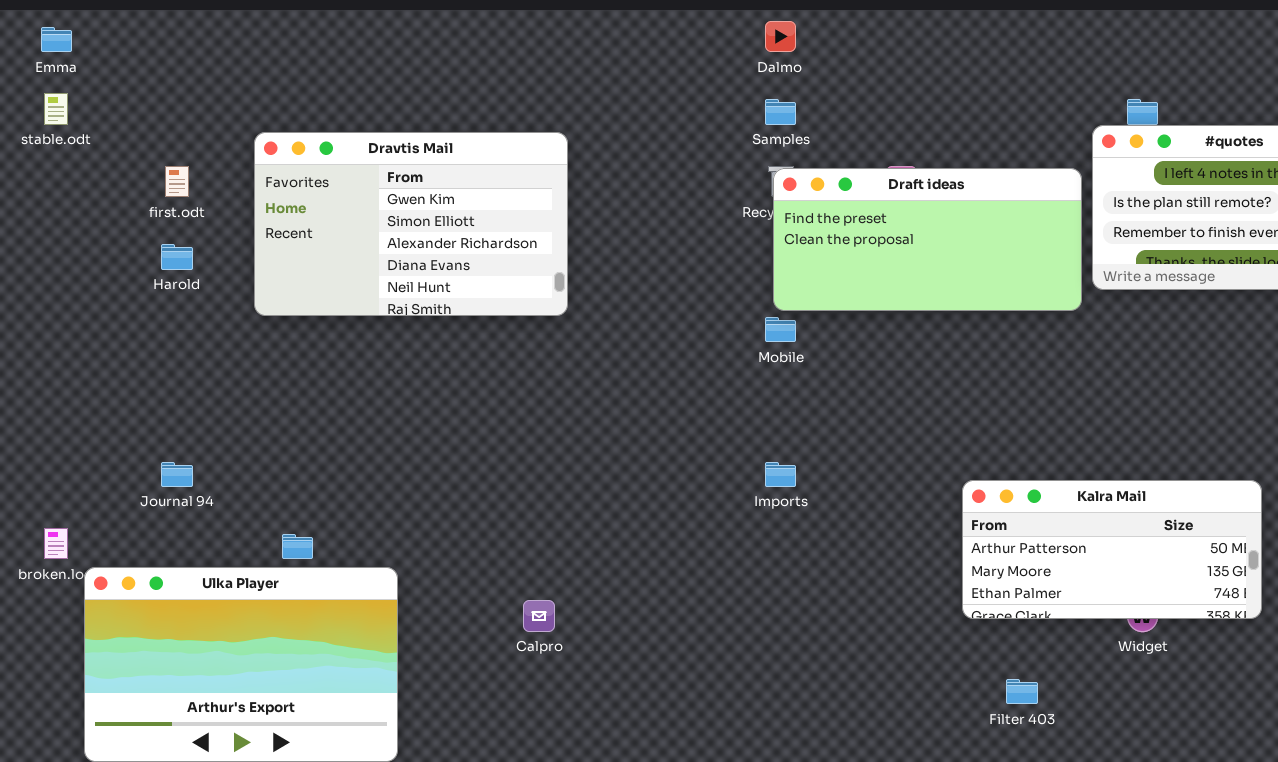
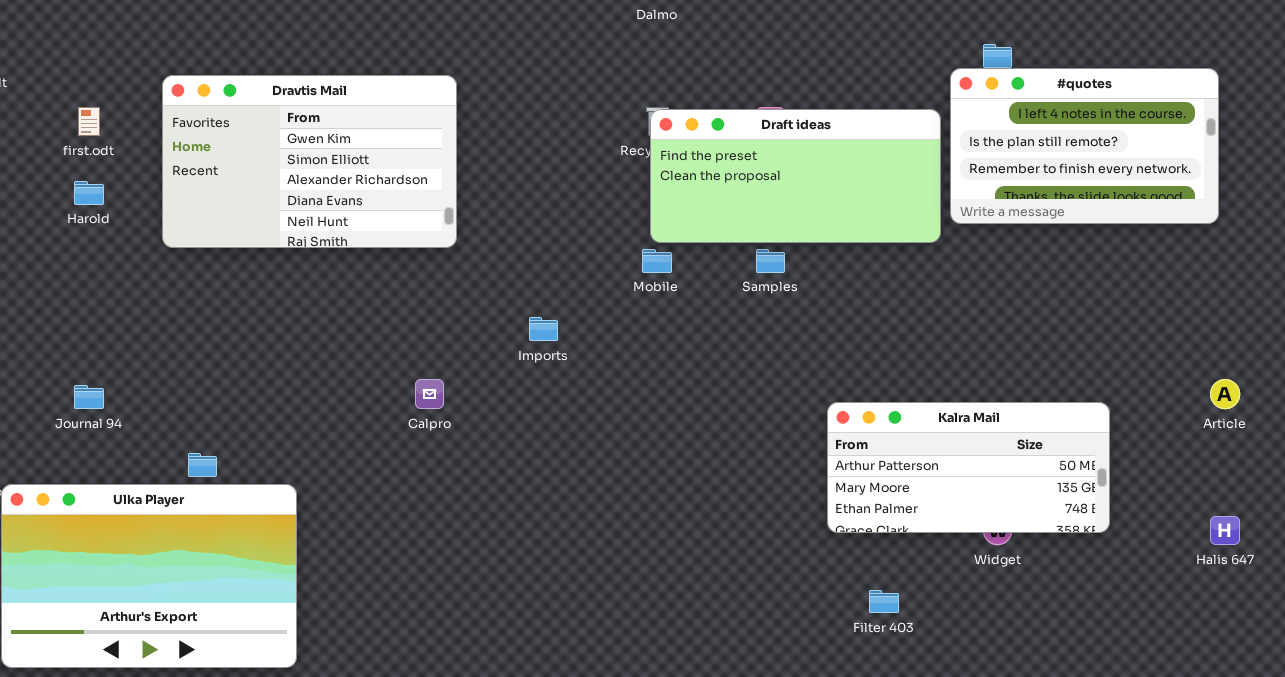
Samples: [765,99,796,125] -> [756,249,785,273], moved
Imports: [765,462,796,487] -> [529,317,558,341], moved
Calpro: [523,600,555,632] -> [415,379,444,409], moved

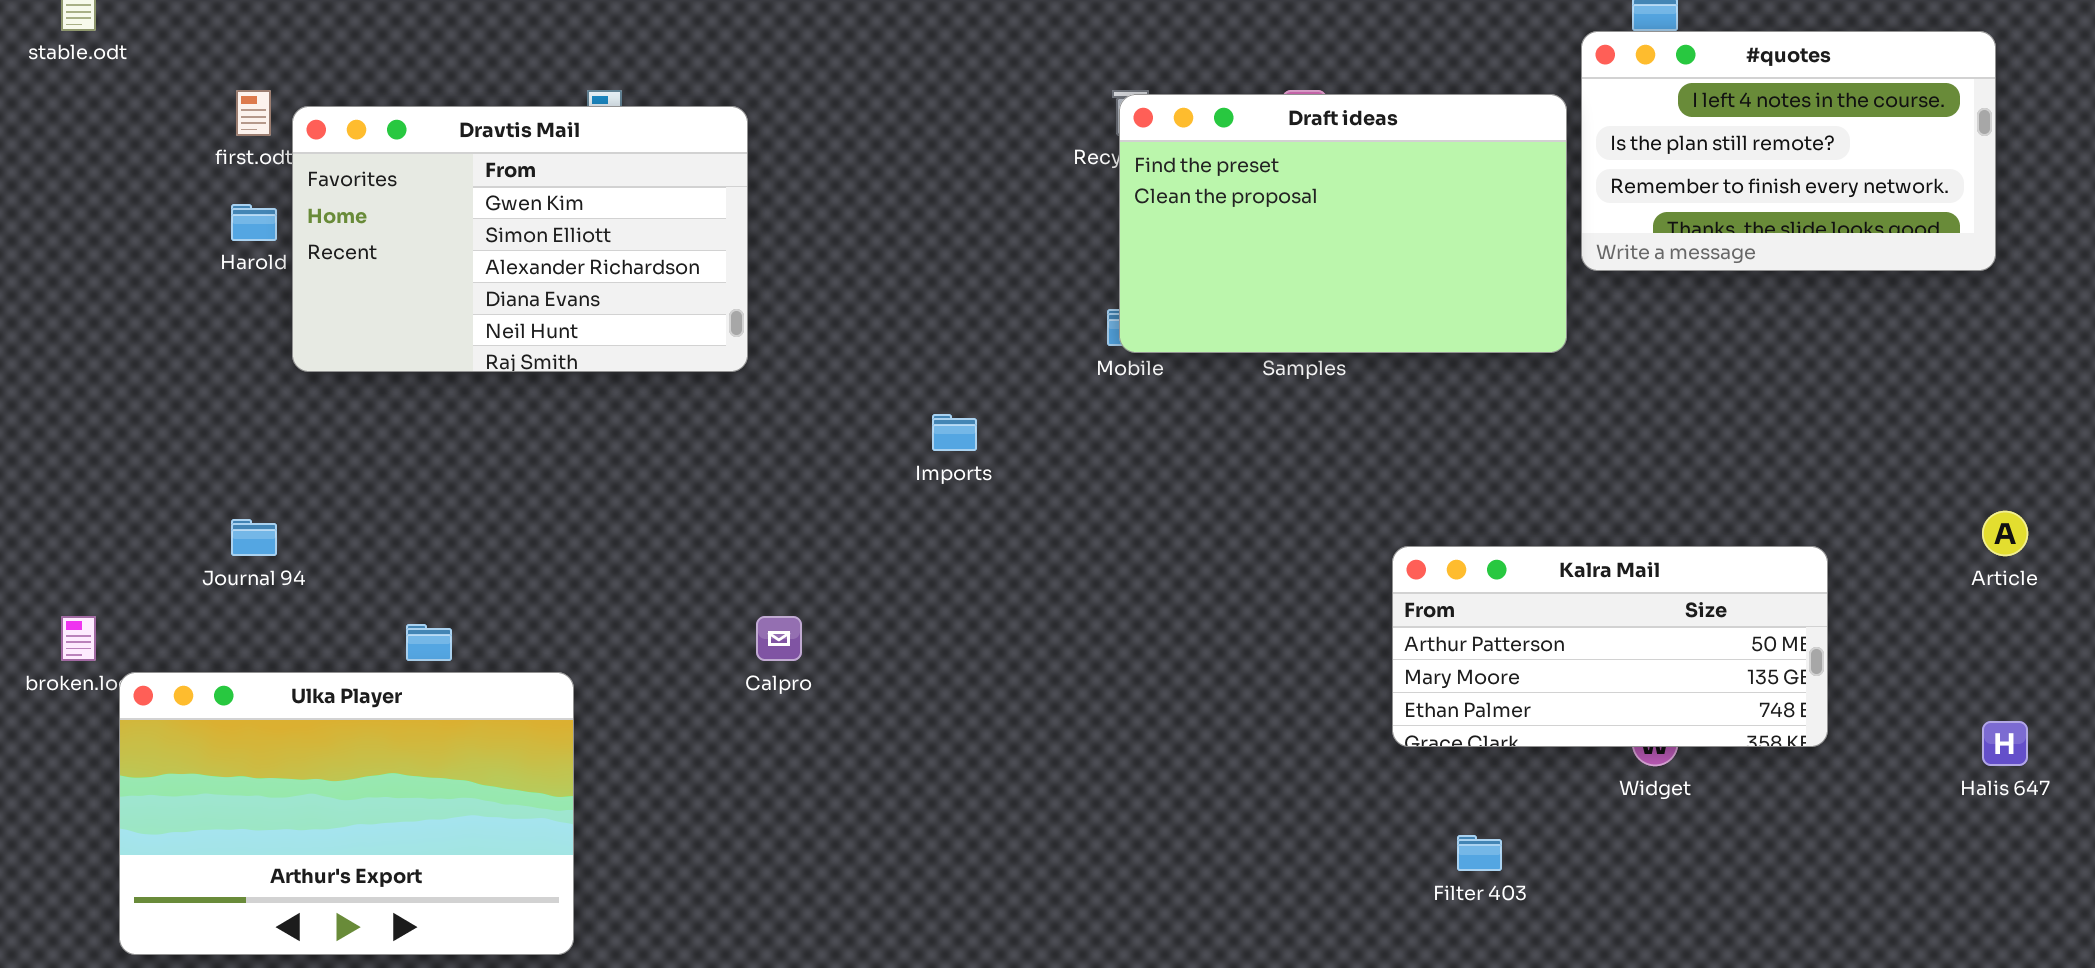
Dravtis Mail: [162,75,457,248] -> [292,106,748,372], moved
Draft ideas: [650,109,941,243] -> [1119,94,1567,353], resized
Calpro: [415,379,444,409] -> [756,616,802,661], moved

